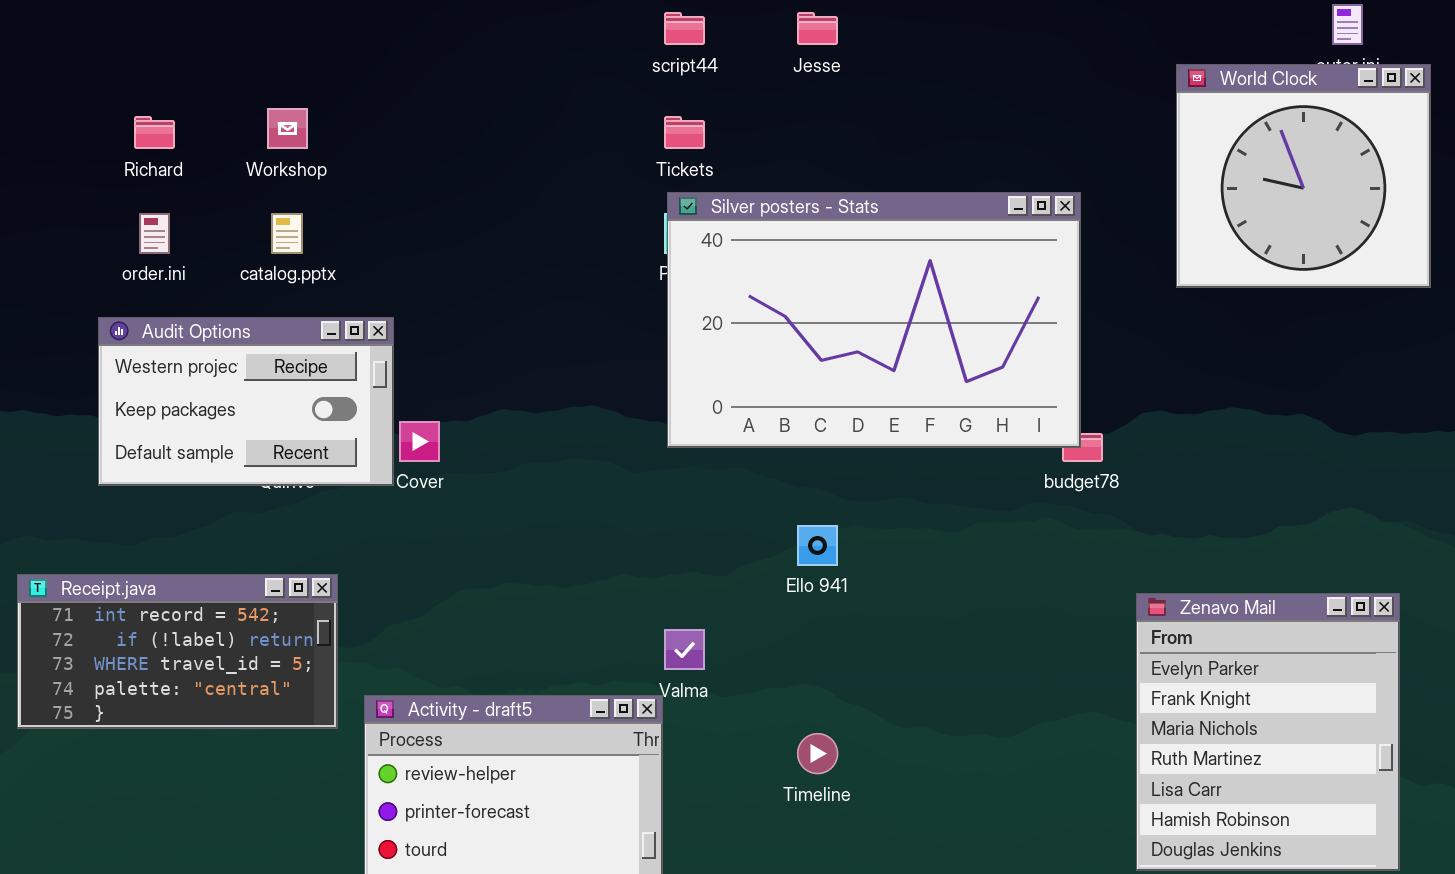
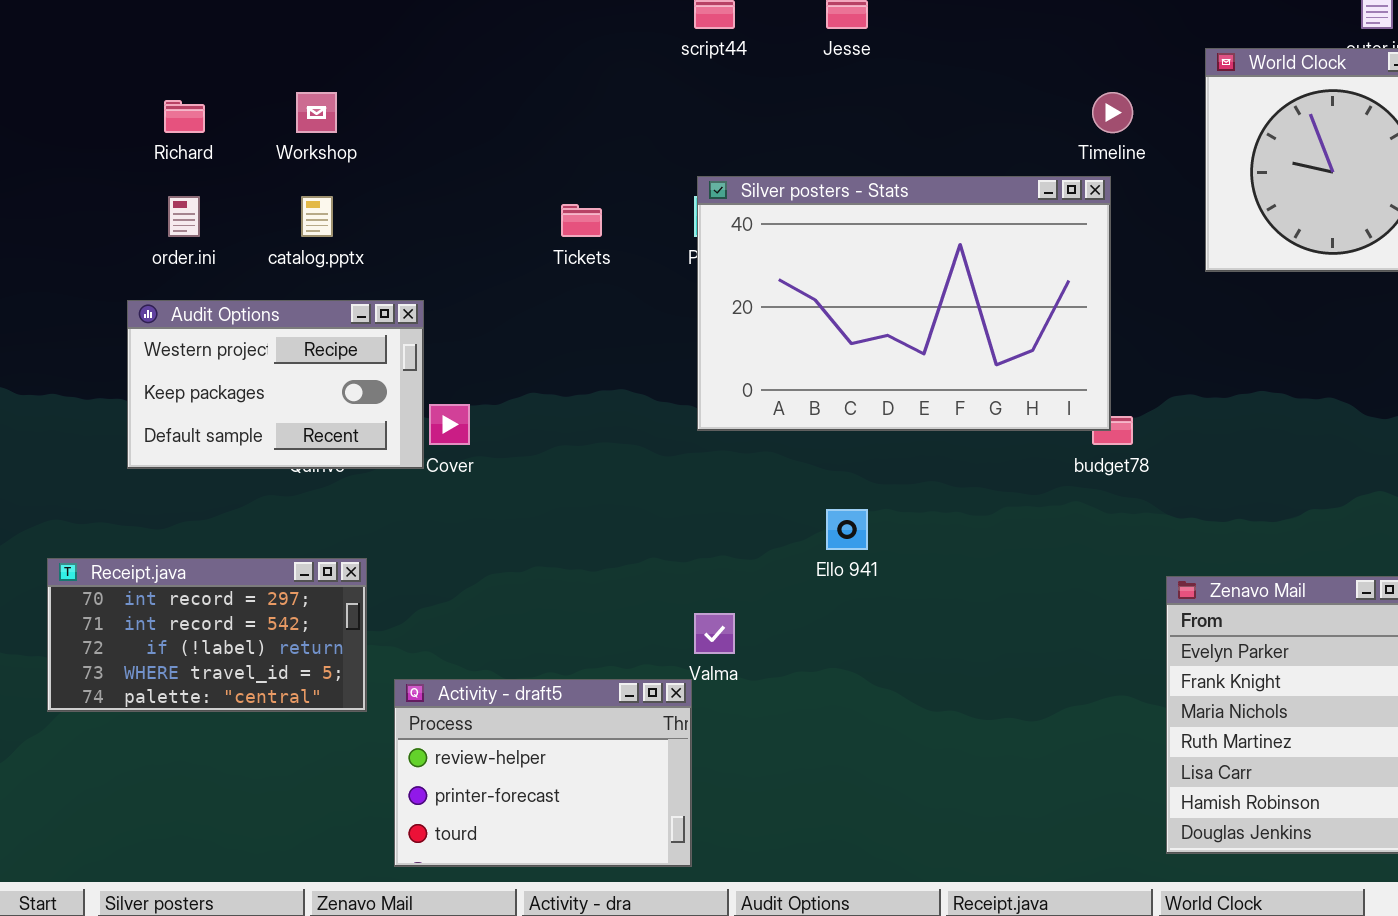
Tickets: [664,116,705,149] -> [561,204,602,237], moved
Receipt.java: [17,574,338,729] -> [47,558,367,712], scrolled up 1 row
Timeline: [797,733,838,774] -> [1092,92,1133,133], moved

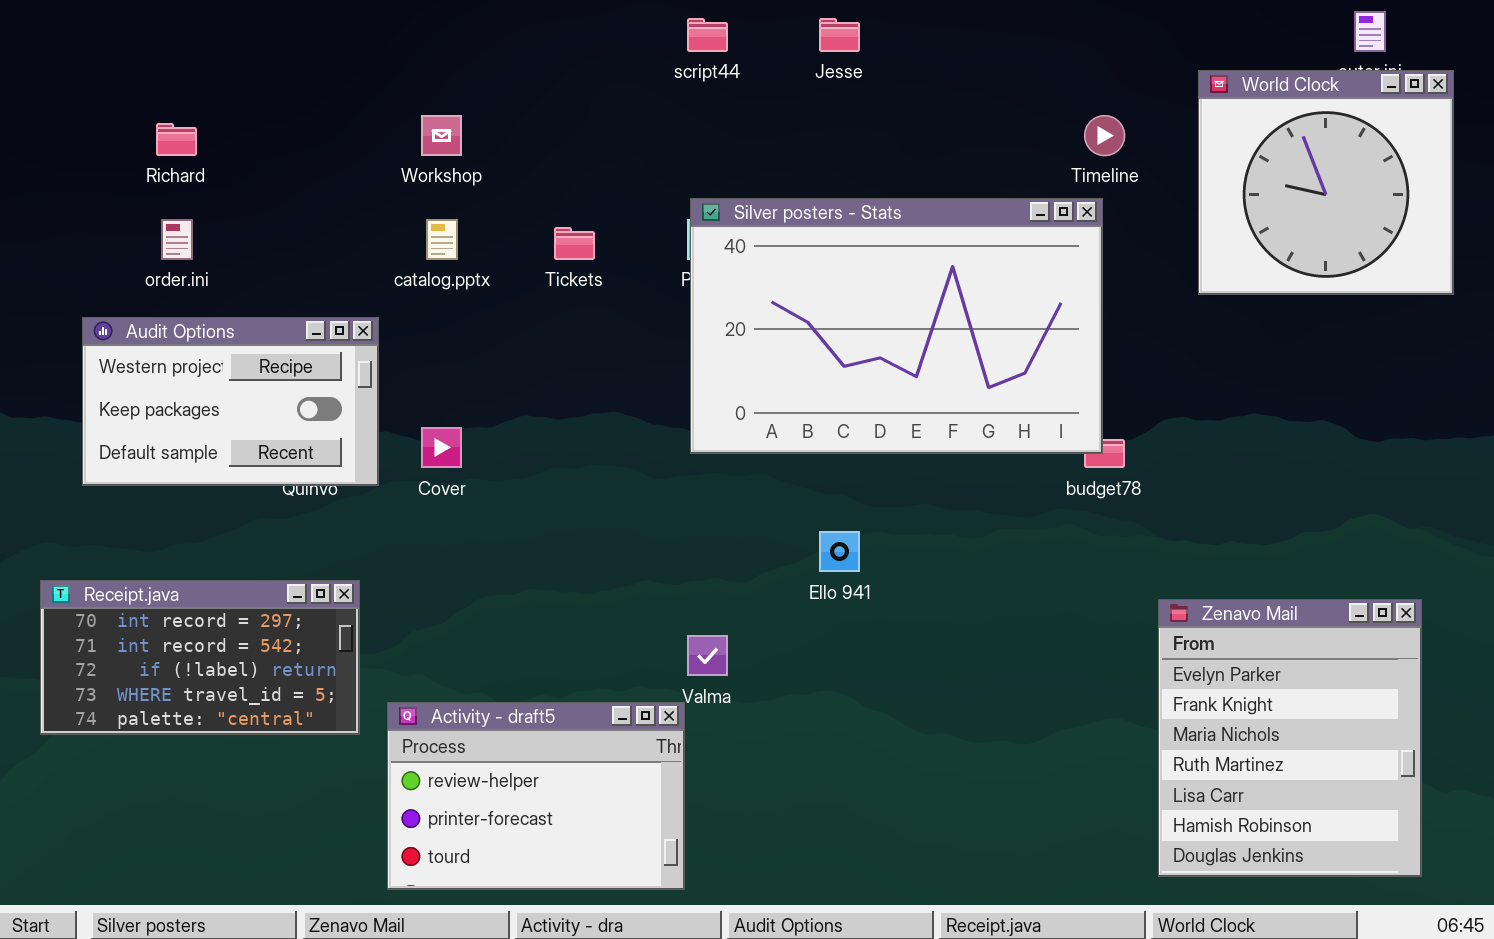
Workshop: [296,92,337,133] -> [421,115,462,156], moved
catalog.pptx: [301,196,333,237] -> [426,219,458,260], moved
Audit Options: [127,300,424,469] -> [82,317,379,486], moved

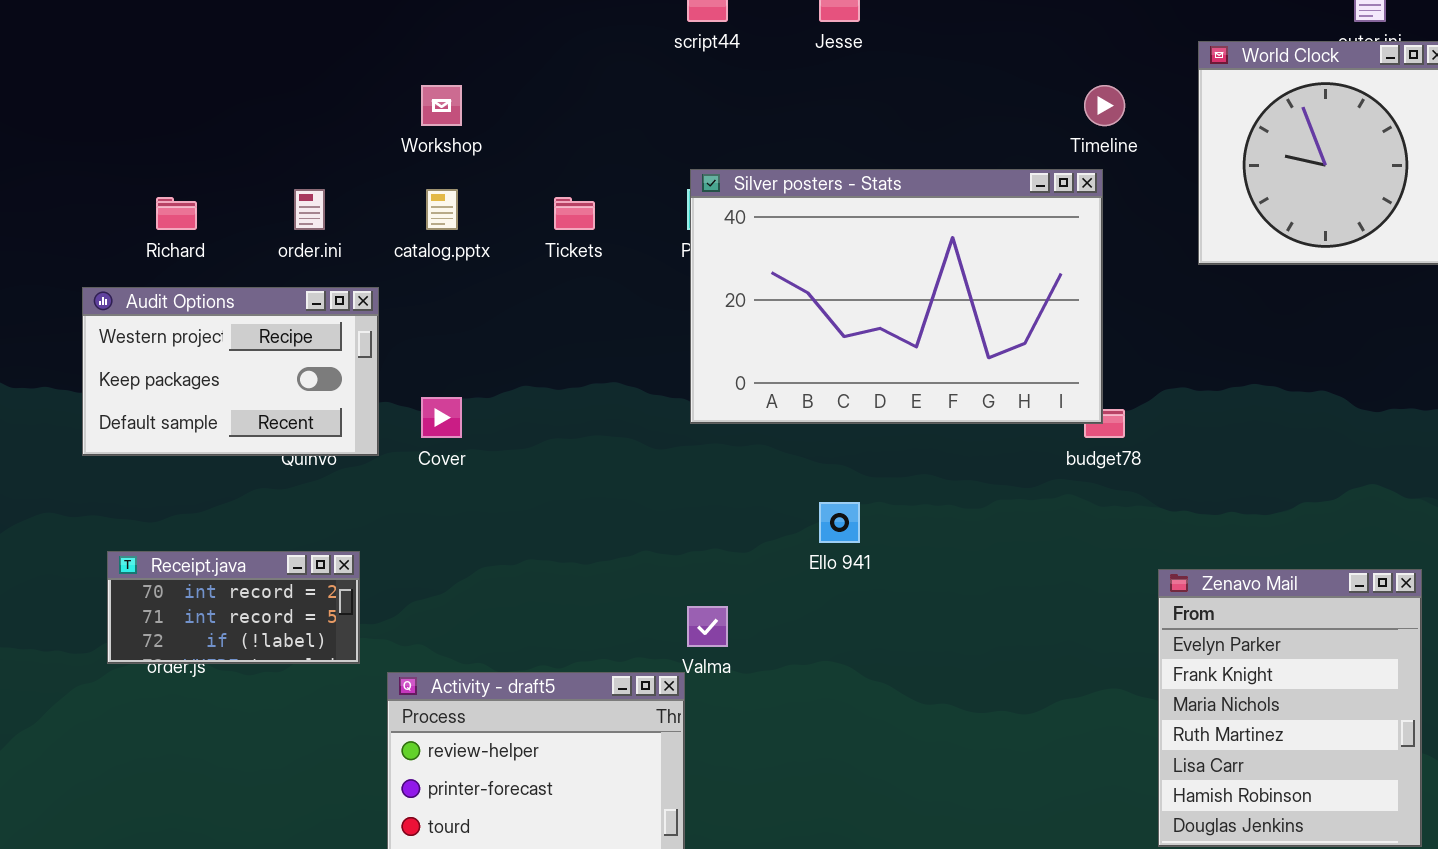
Richard: [156,123,197,156] -> [156,197,197,230], moved
order.ini: [161,219,193,260] -> [294,189,325,230], moved
Receipt.java: [40,580,360,735] -> [107,551,360,664], resized

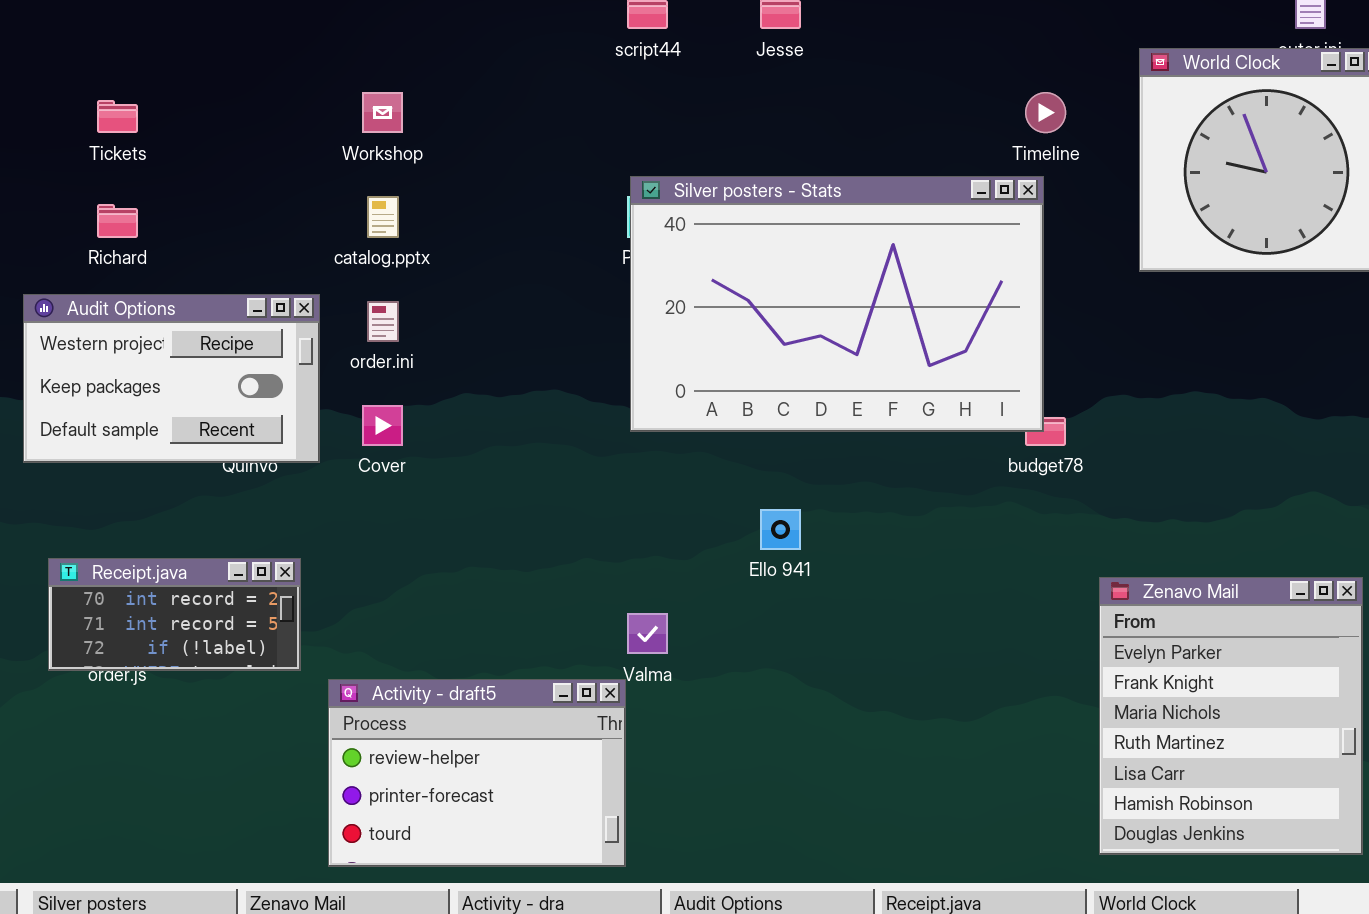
order.ini: [294,189,325,230] -> [367,301,399,342], moved
Tickets: [554,197,595,230] -> [97,100,138,133], moved

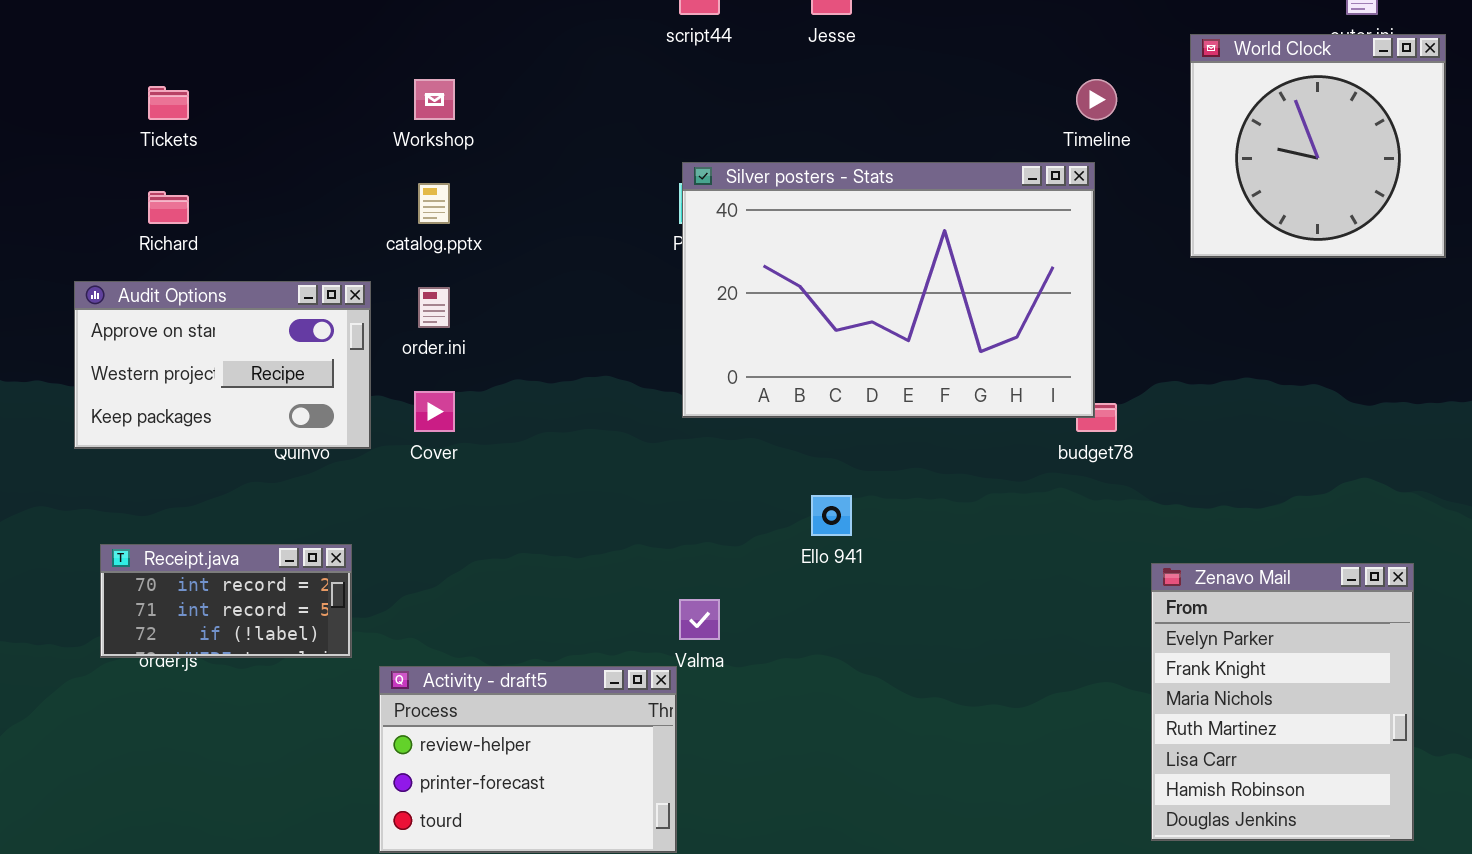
Audit Options: [23,294,320,463] -> [74,281,371,449], scrolled up 1 row

